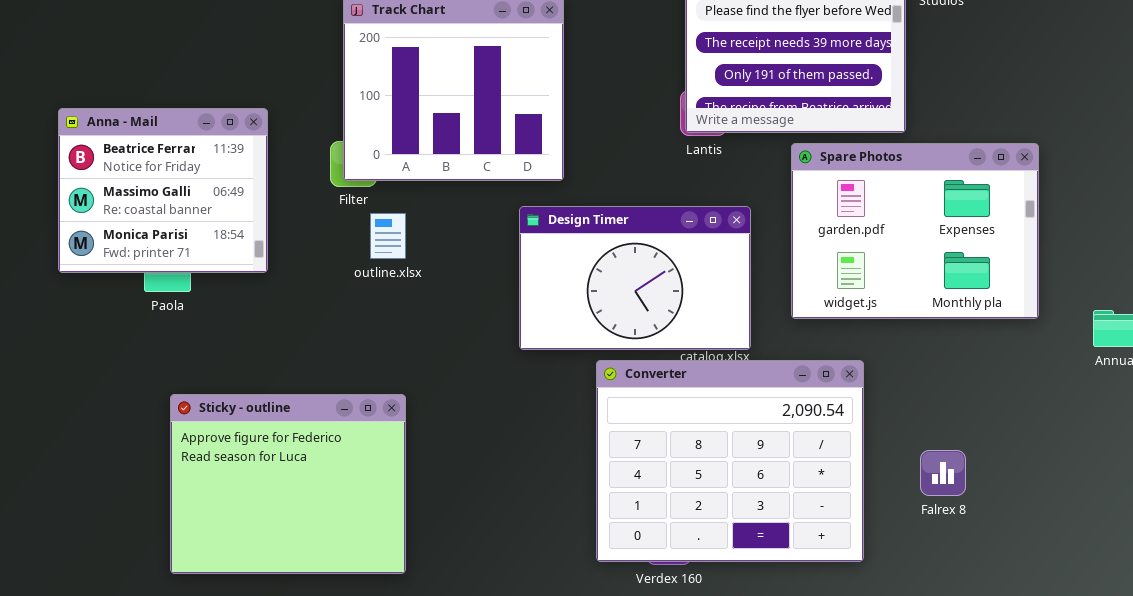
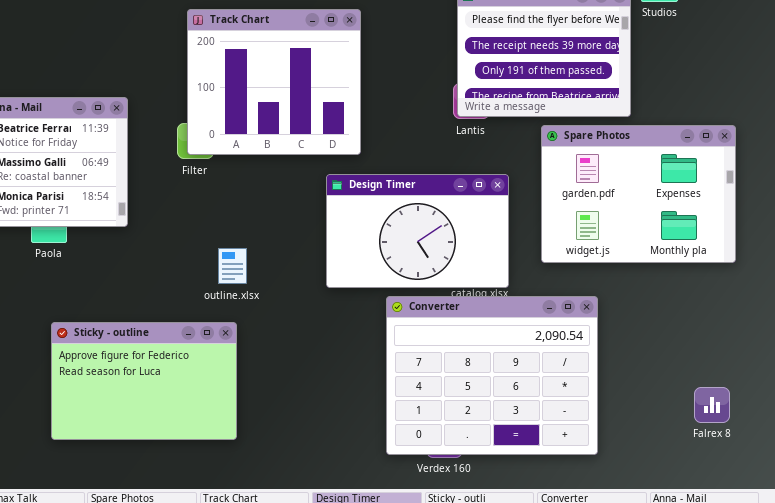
outline.xlsx: [370,213,406,259] -> [218,248,247,284], moved
Sticky - outline: [170,394,406,574] -> [51,322,237,440], resized
Falrex 8: [920,450,966,496] -> [694,387,730,423], moved

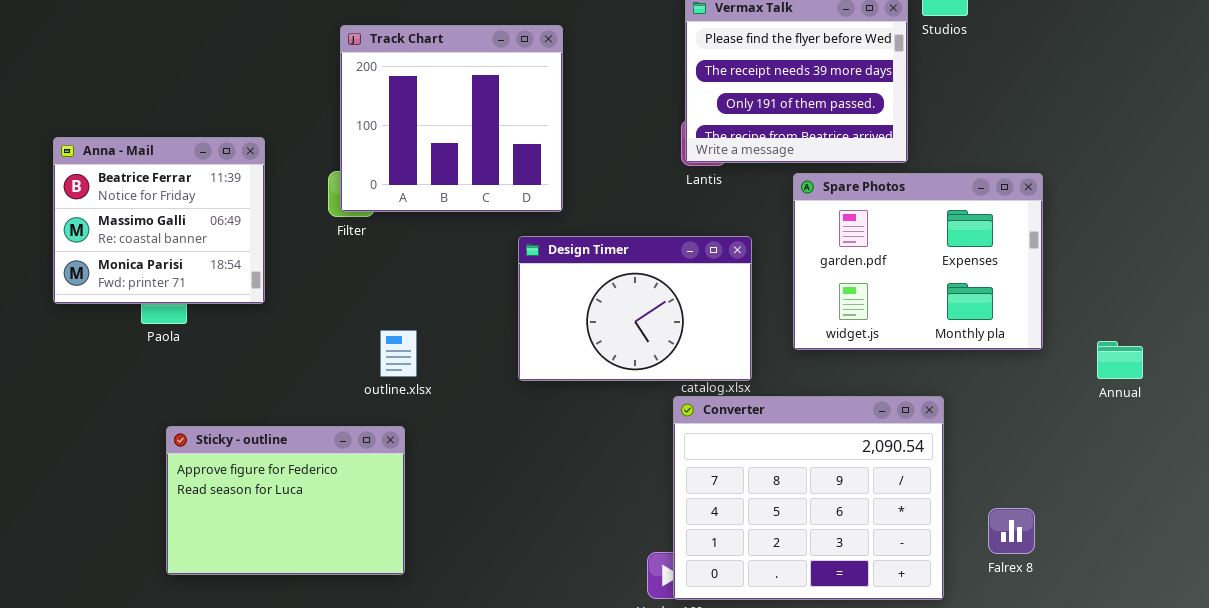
Converter: [386,296,598,455] -> [673,396,944,600], moved

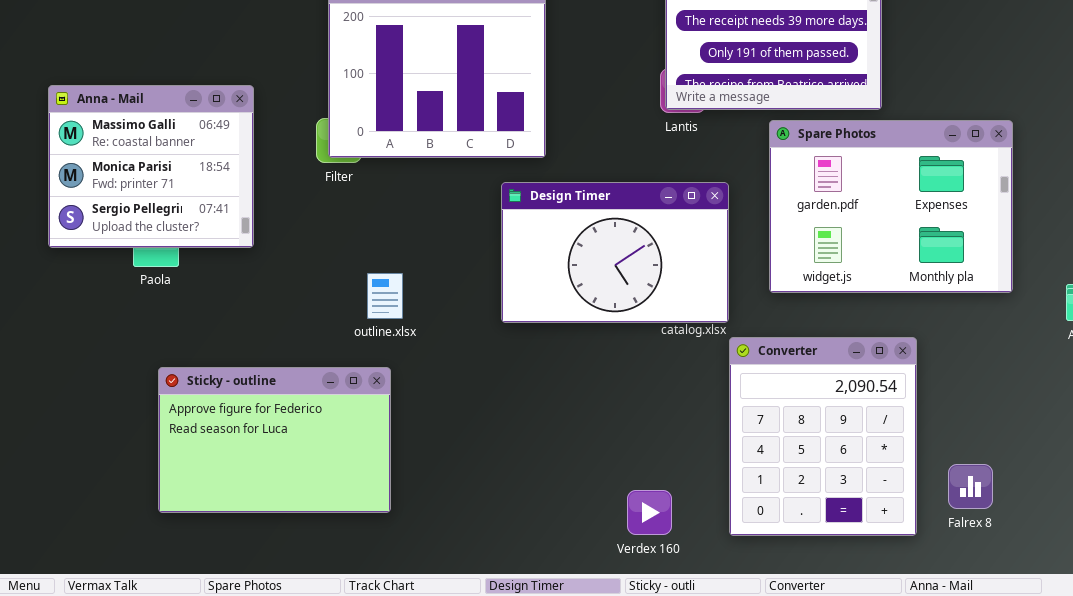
Anna - Mail: [53,137,265,304] -> [48,85,254,248], scrolled down 1 row
Converter: [673,396,944,600] -> [729,337,917,536], resized
Falrex 8: [988,508,1035,554] -> [948,464,993,509], moved

